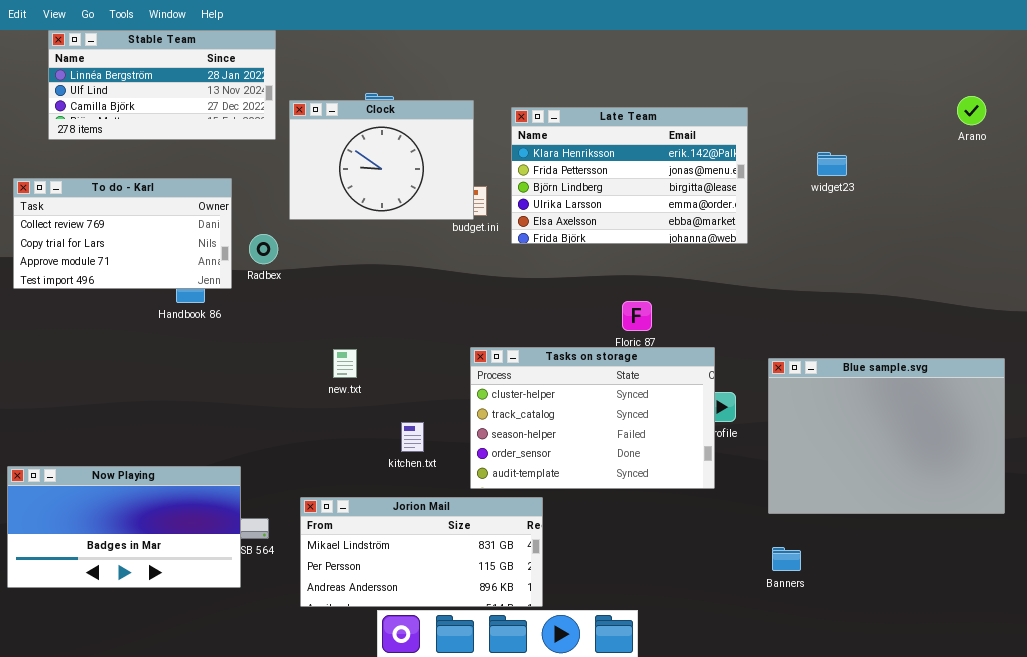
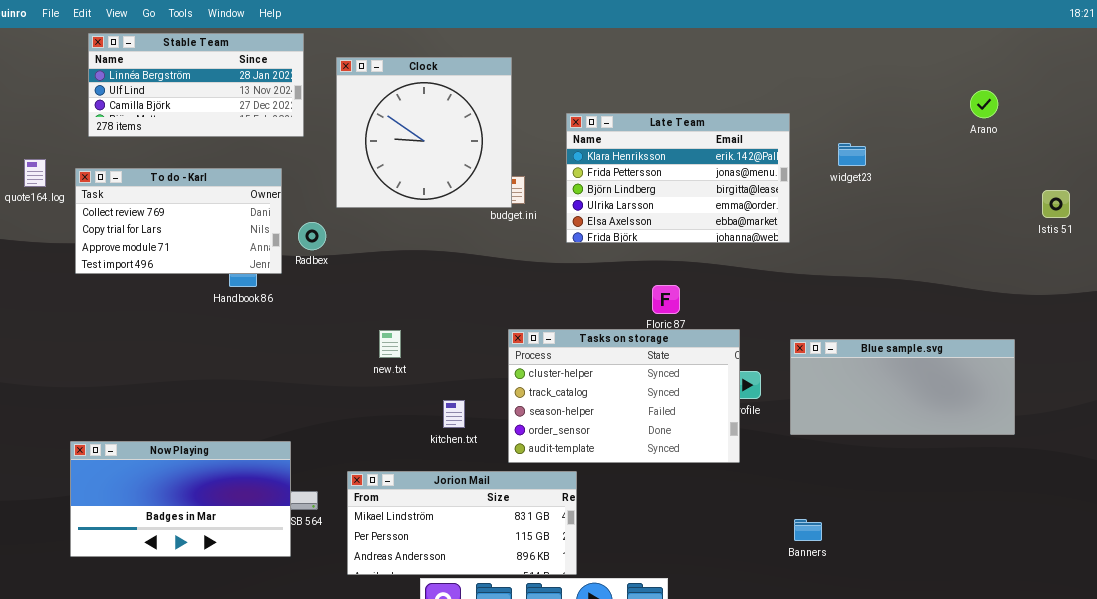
Stable Team: [48,30,276,140] -> [88,33,304,137], moved
Clock: [289,100,474,220] -> [336,57,512,208], resized
Late Team: [511,107,748,244] -> [566,113,790,243], moved
Blue sample.svg: [768,358,1005,514] -> [790,339,1015,435], resized

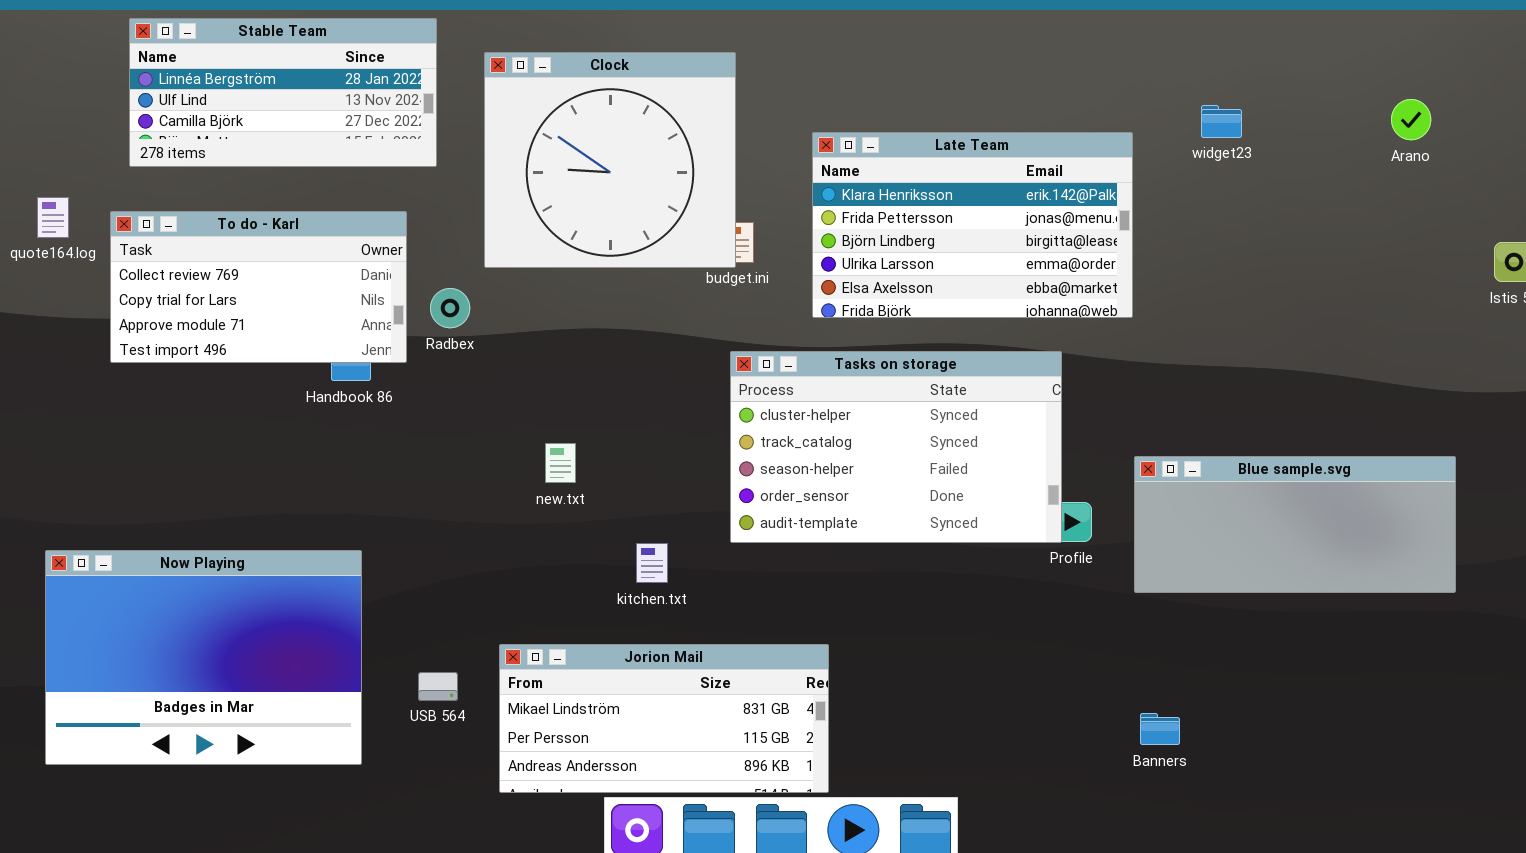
widget23: [838,143,866,166] -> [1201,105,1242,138], moved
Tasks on storage: [508,329,740,463] -> [730,351,1062,543], moved
Now Playing: [70,441,291,557] -> [45,550,362,765], moved, resized

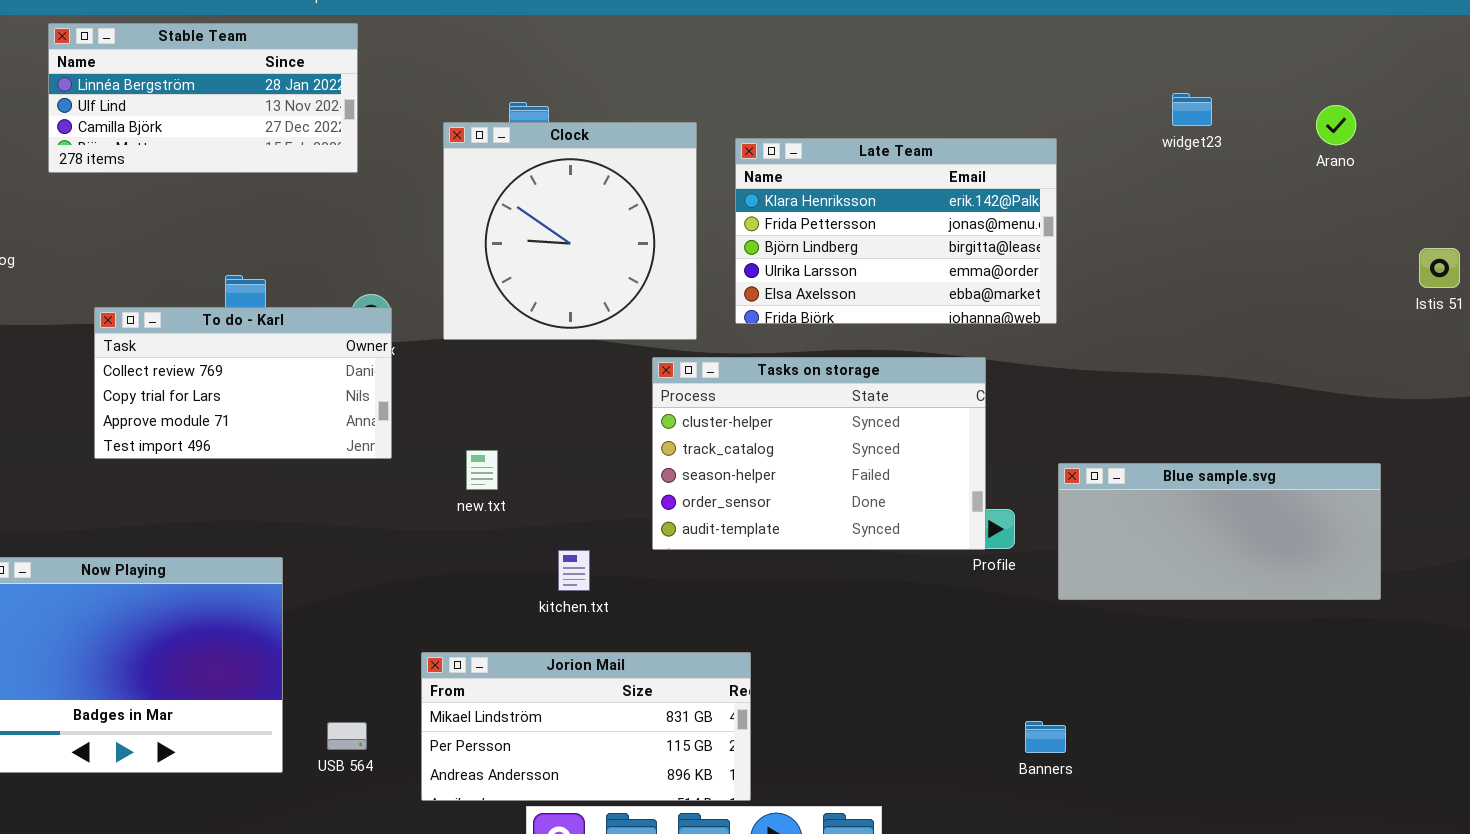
Clock: [484,52,736,268] -> [443,122,697,340], moved
widget23: [1201,105,1242,138] -> [1172,93,1212,126], moved
To do - Karl: [110,211,407,363] -> [94,307,392,459], moved
USB 564: [418,672,458,701] -> [327,722,367,750], moved
Banners: [1140,713,1180,745] -> [1025,721,1066,753], moved

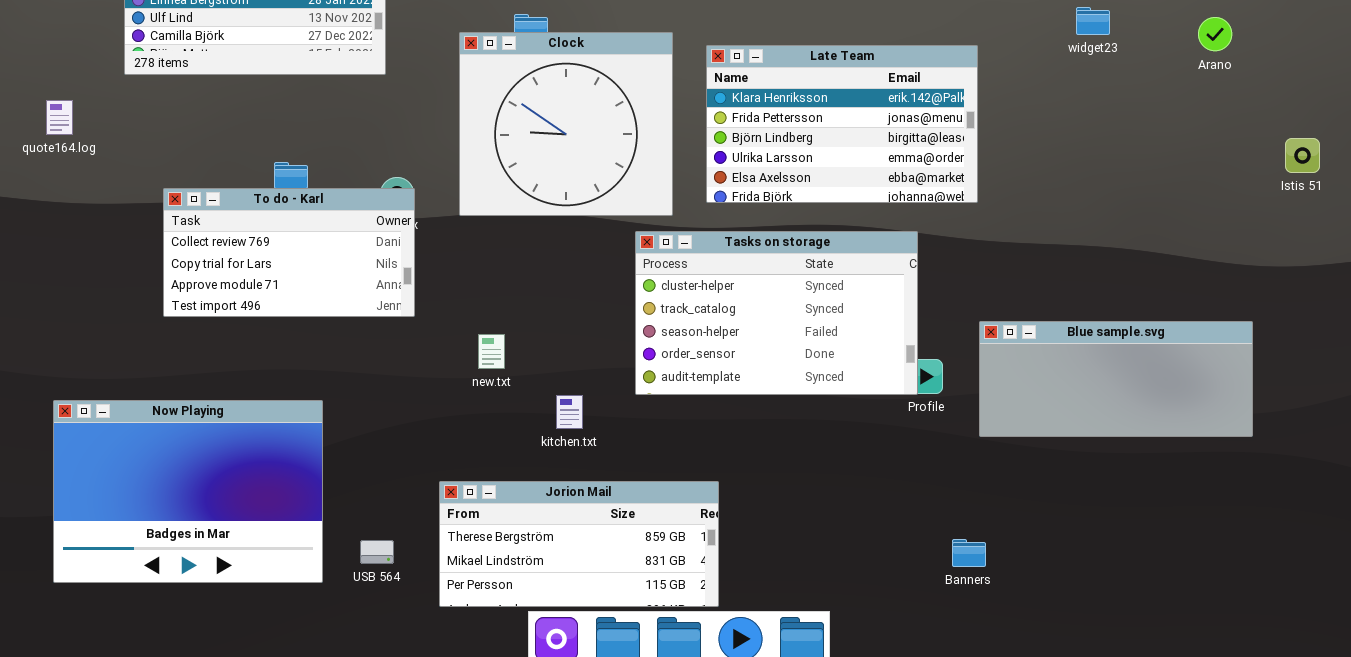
new.txt: [466,450,498,490] -> [478,334,505,369], moved
Jorion Mail: [421,652,751,801] -> [439,481,719,607], scrolled up 1 row

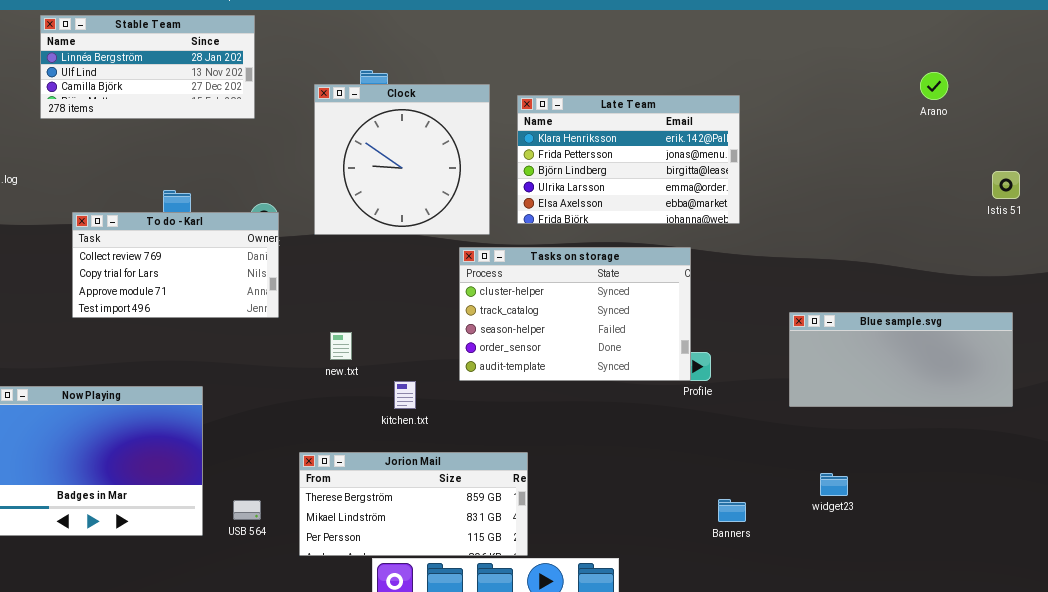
widget23: [1076,7,1110,35] -> [820,473,848,496], moved
Blue sample.svg: [979,321,1253,437] -> [789,312,1013,407], moved

